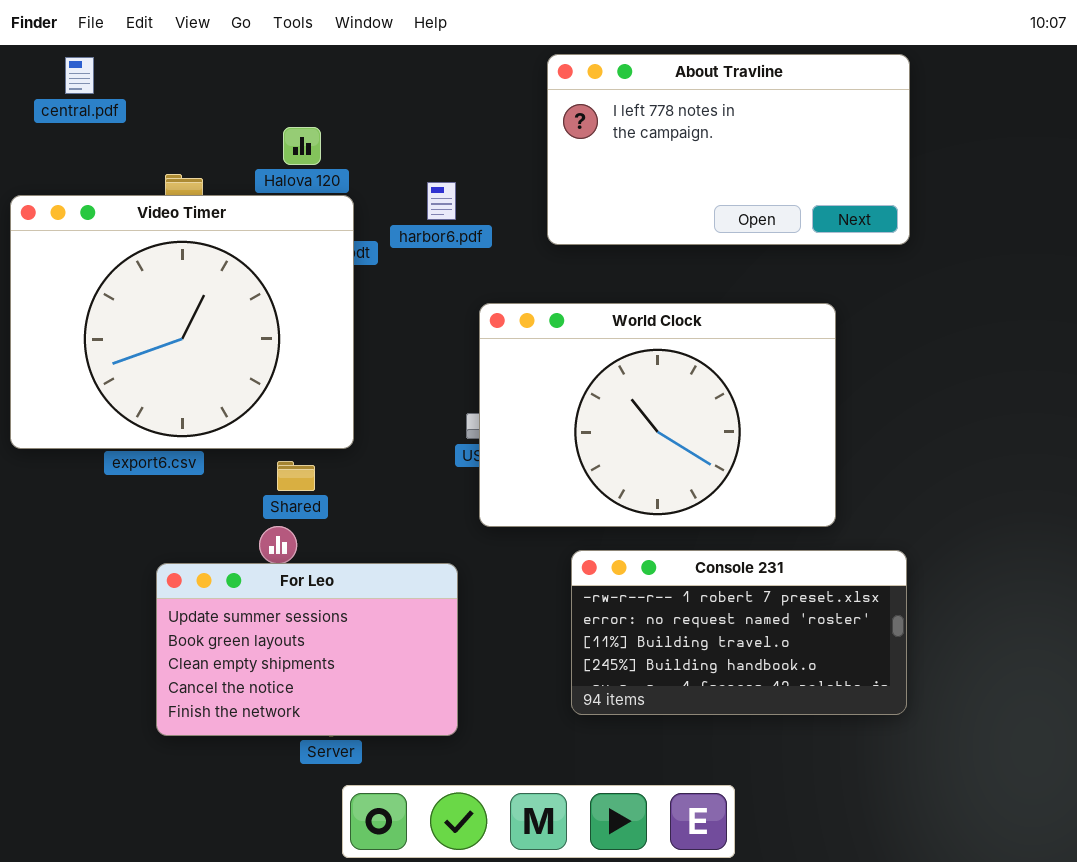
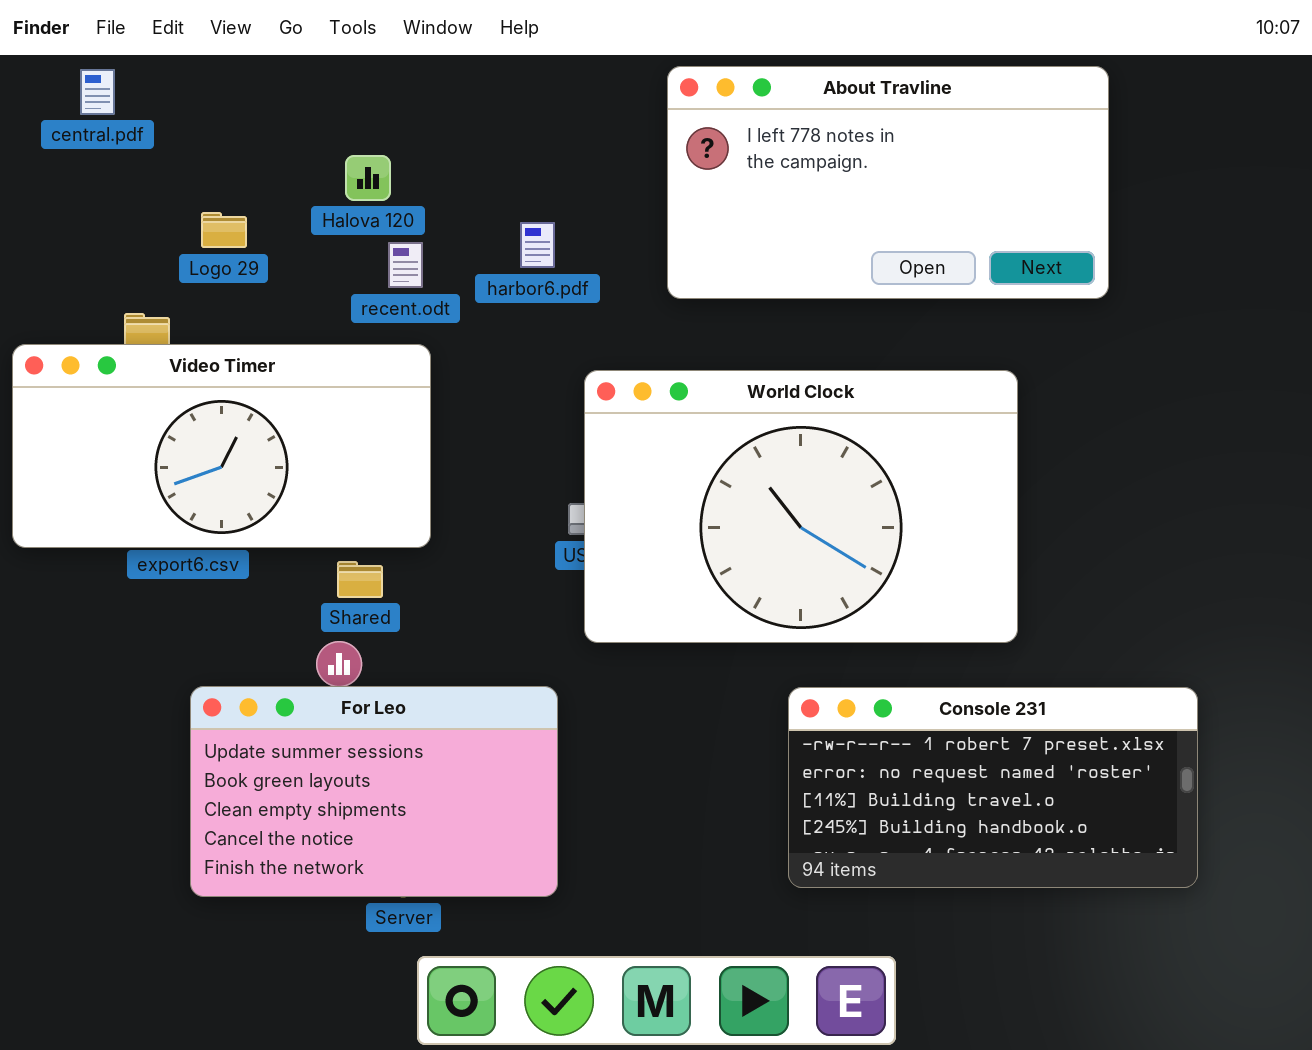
Video Timer: [10,195,354,449] -> [12,344,431,548], resized
Console 231: [571,550,907,715] -> [788,687,1198,888], moved

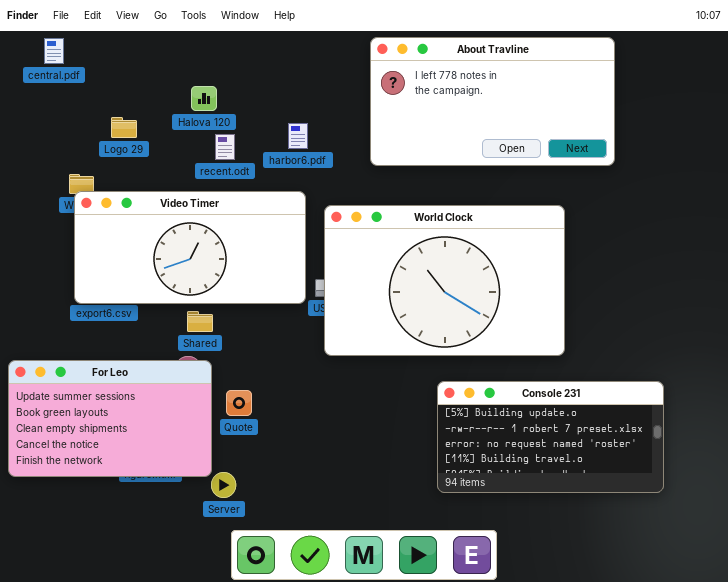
Video Timer: [12,344,431,548] -> [74,191,306,304], moved
For Leo: [190,686,558,897] -> [8,360,212,477], moved
Console 231: [788,687,1198,888] -> [437,381,664,493], scrolled up 1 row

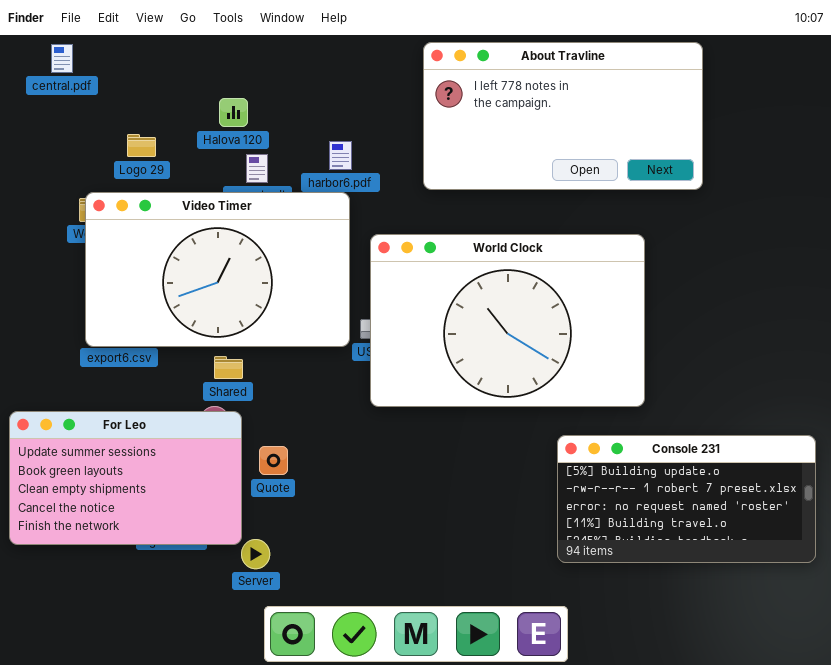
Video Timer: [74,191,306,304] -> [85,192,350,347], resized
Console 231: [437,381,664,493] -> [557,435,816,563], moved

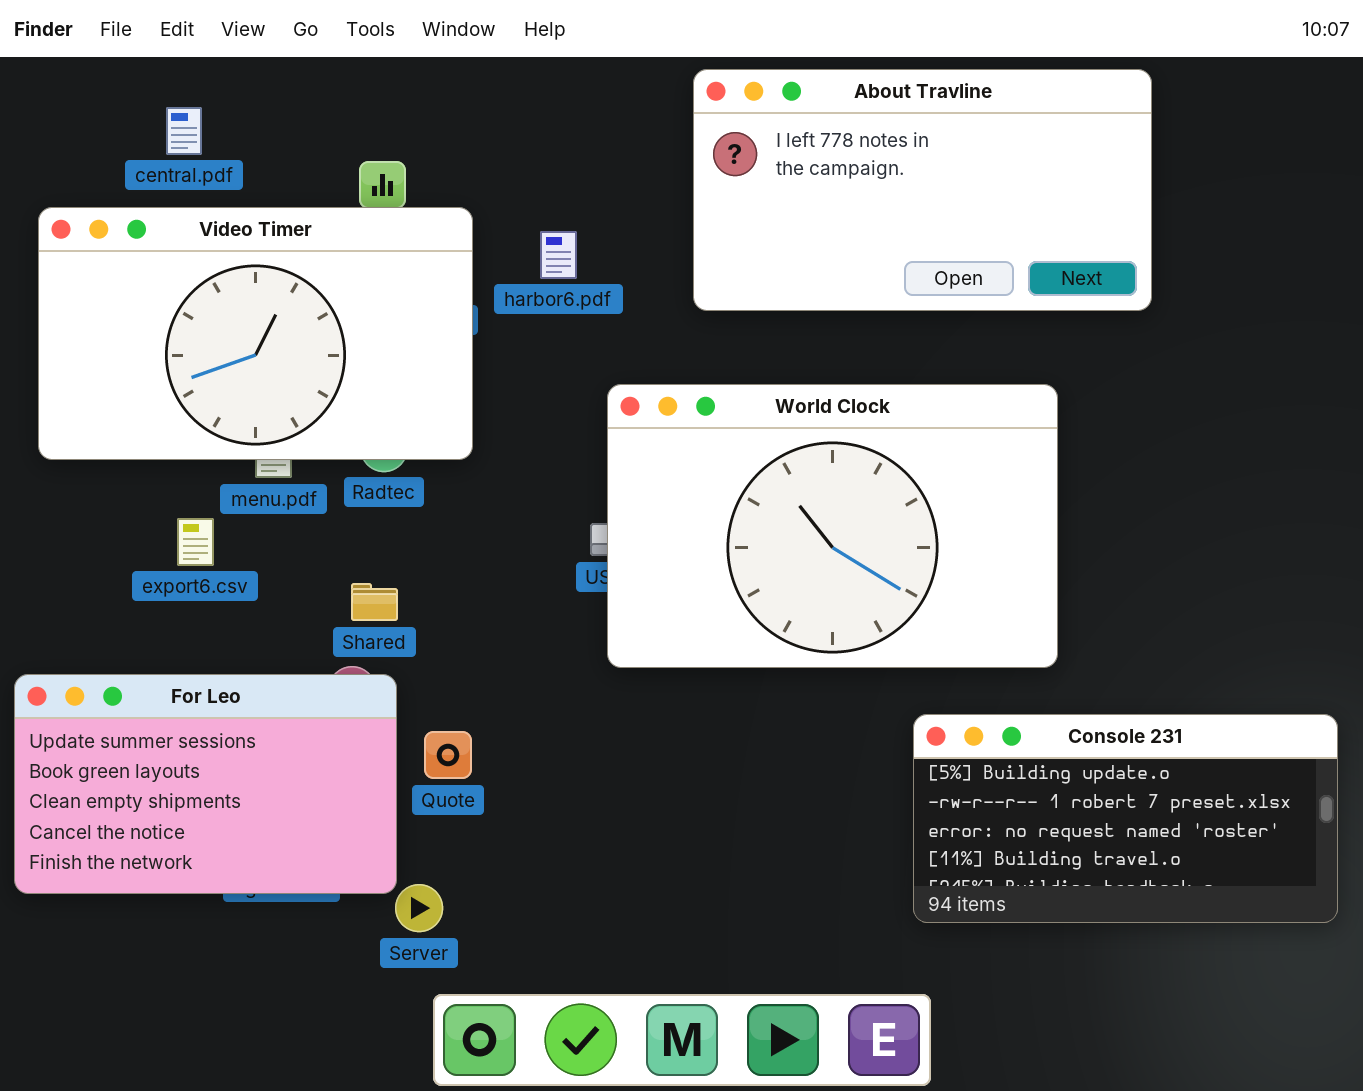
central.pdf: [51,44,73,73] -> [166,107,202,155], moved
Video Timer: [85,192,350,347] -> [38,207,473,460], moved

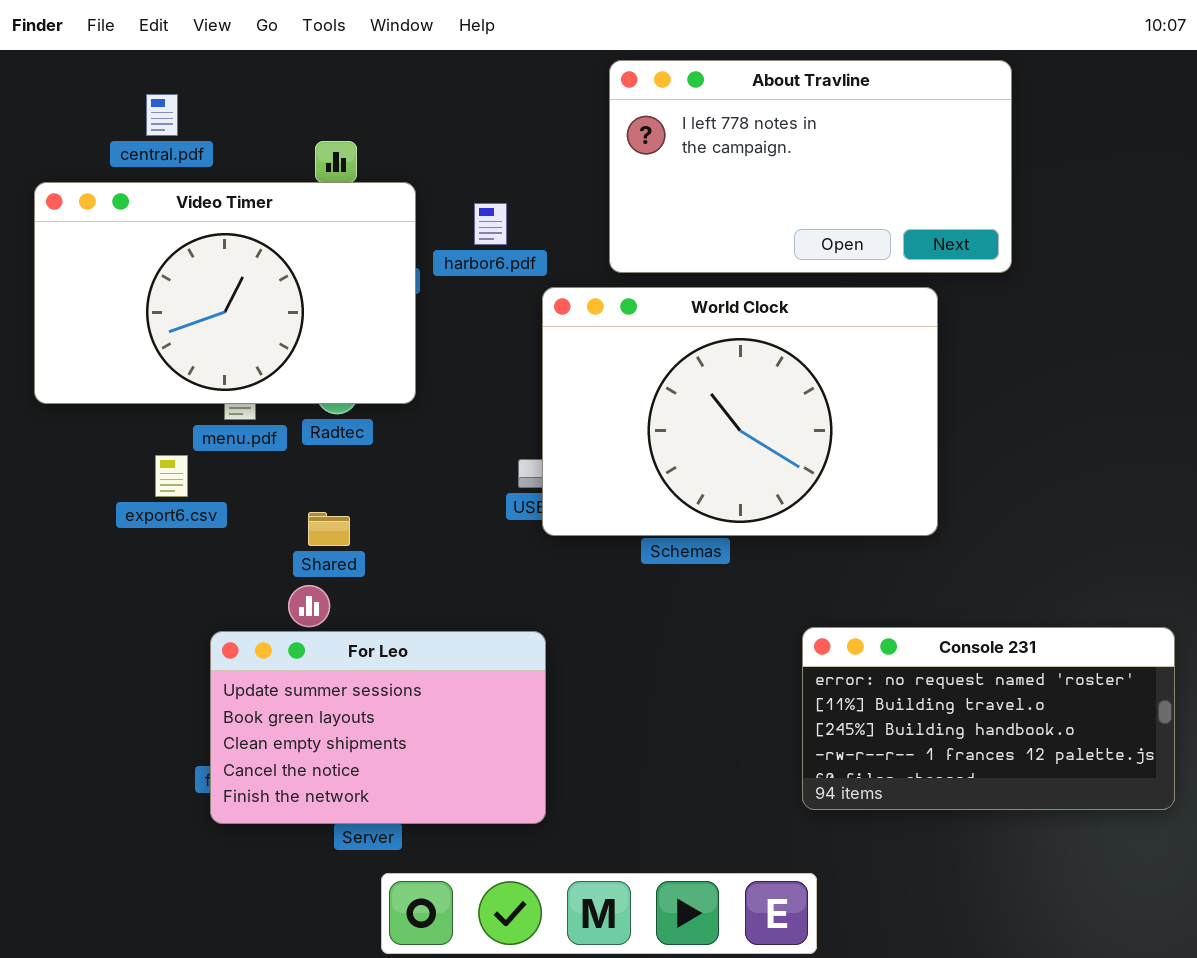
World Clock: [607,384,1058,668] -> [542,287,938,536], moved
For Leo: [14,674,397,894] -> [210,631,546,824], moved
Console 231: [913,714,1338,923] -> [802,627,1175,810], scrolled down 2 rows

